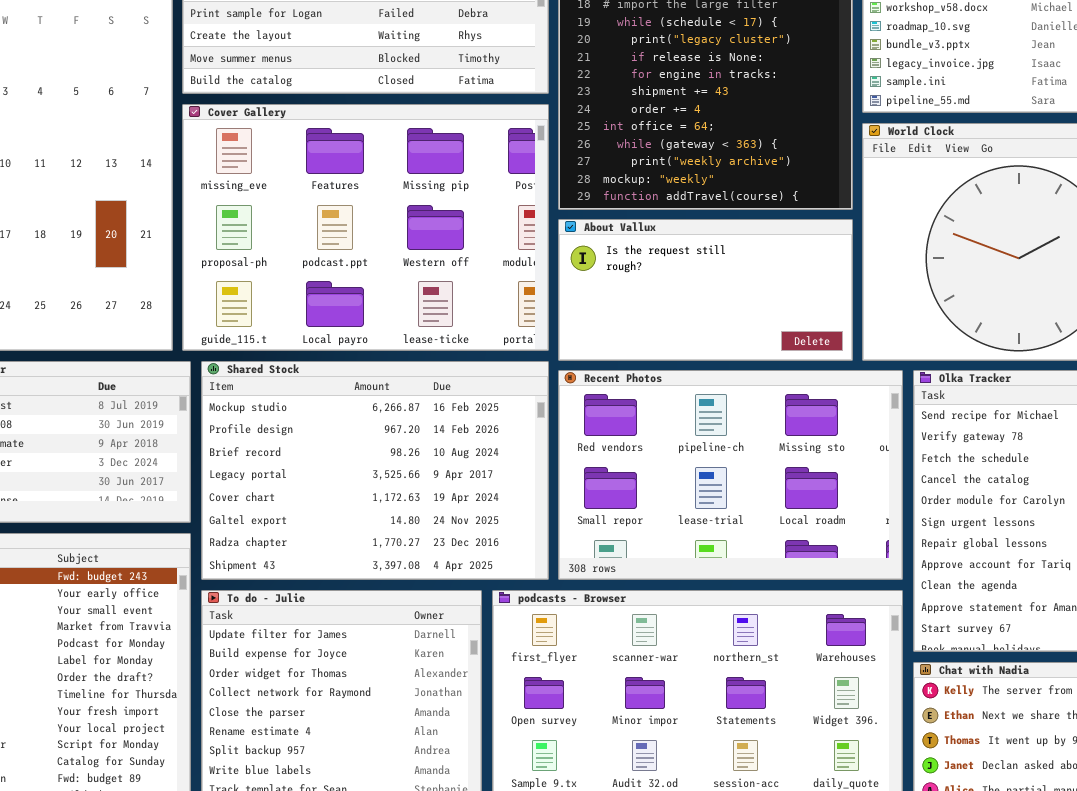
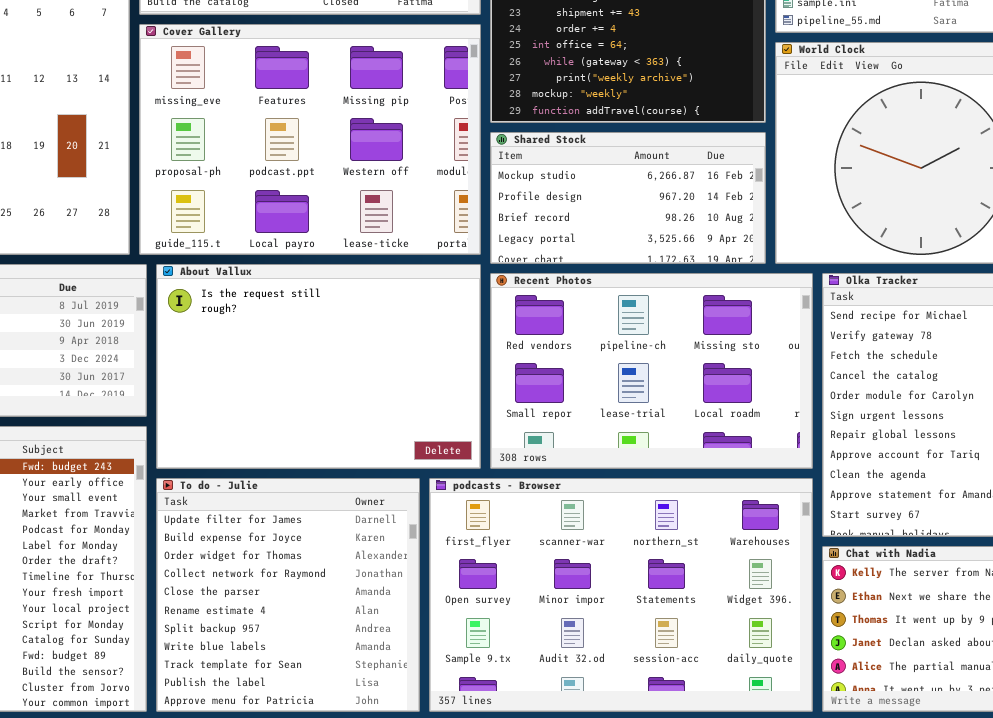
About Vallux: [558,219,853,361] -> [156,264,481,469], moved, resized
Shared Stock: [201,361,549,580] -> [490,132,766,264], moved, resized

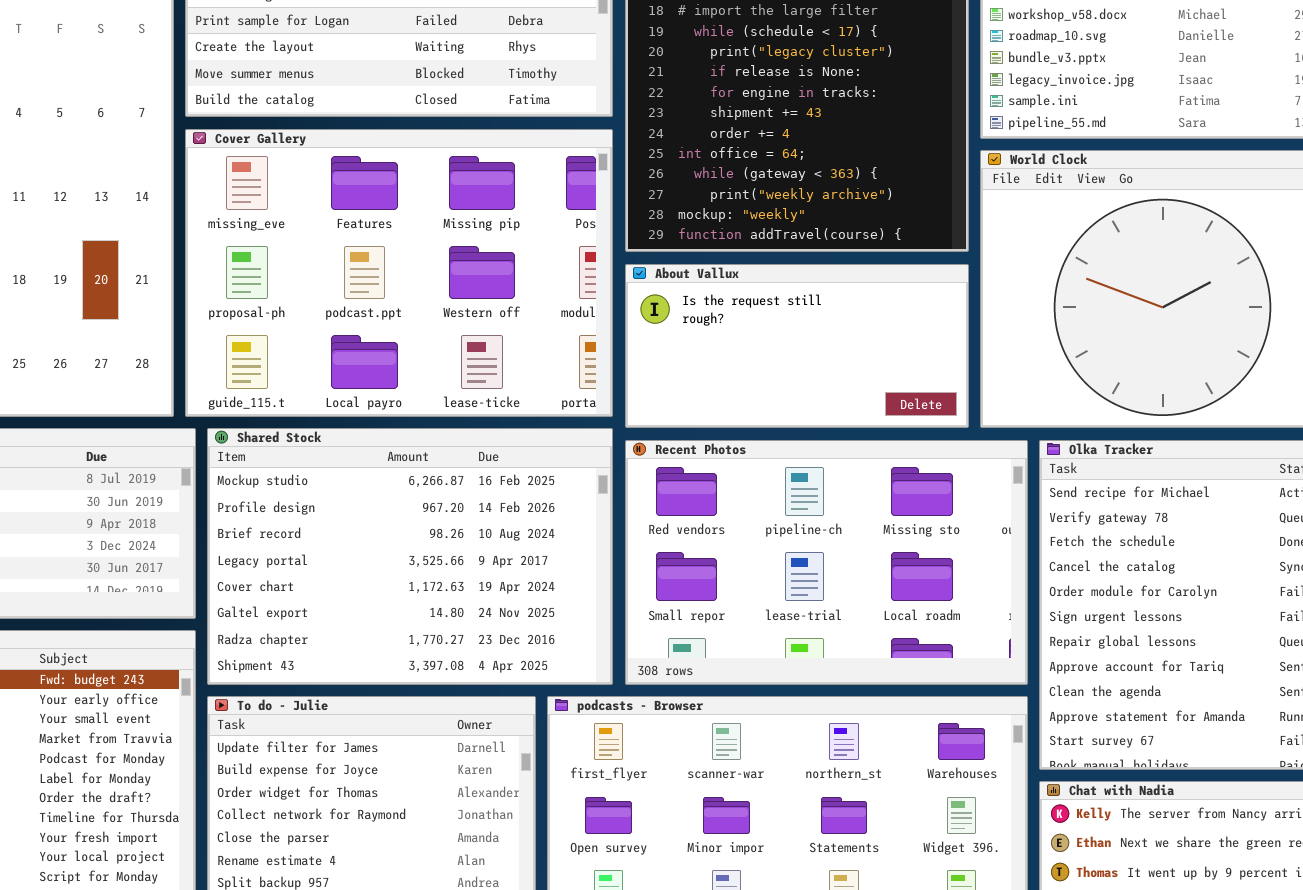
Shared Stock: [490,132,766,264] -> [207,428,613,685], moved, resized
About Vallux: [156,264,481,469] -> [625,264,969,428], moved, resized

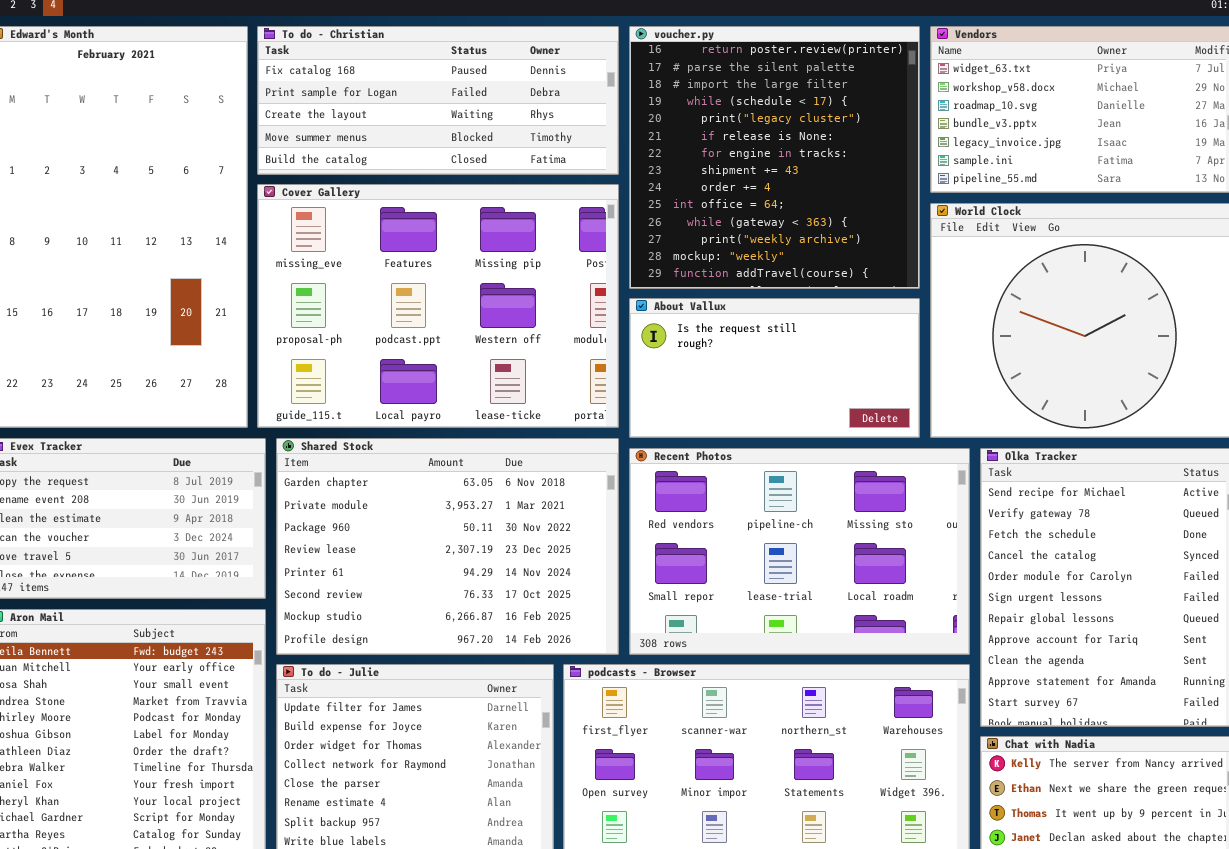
Shared Stock: [207,428,613,685] -> [276,438,619,655], scrolled up 6 rows

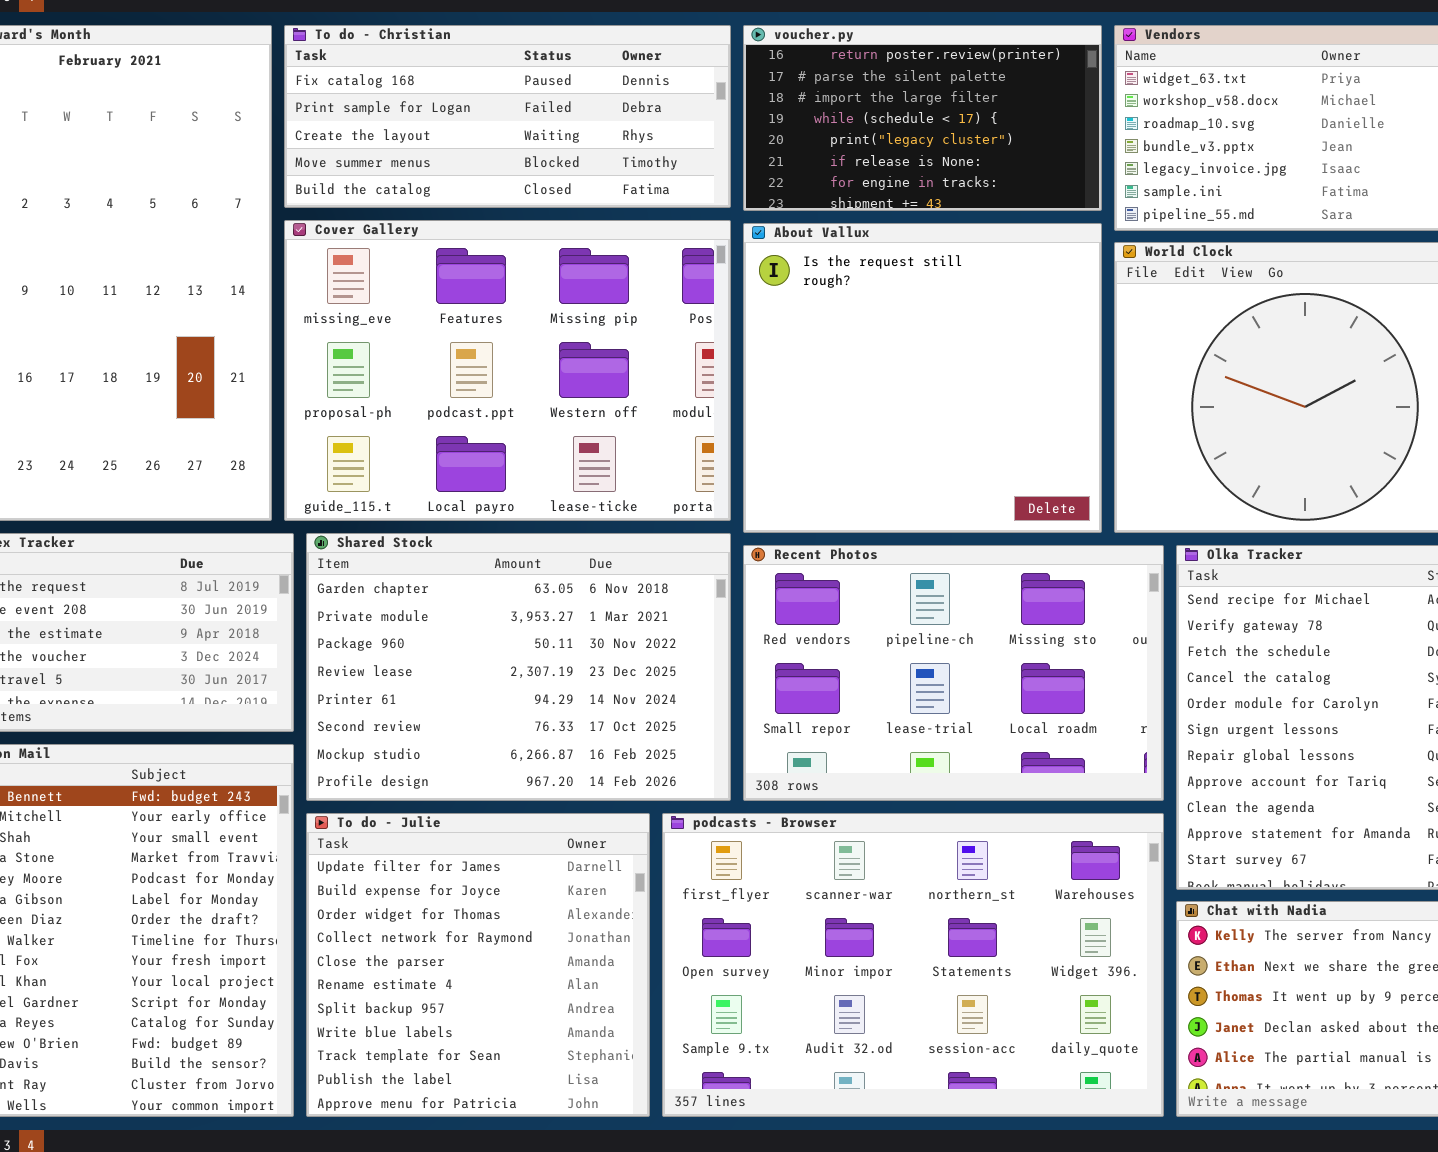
voucher.py: [629,26,920,289] -> [743,25,1102,211], resized
About Vallux: [629,298,920,438] -> [743,223,1102,533], resized

